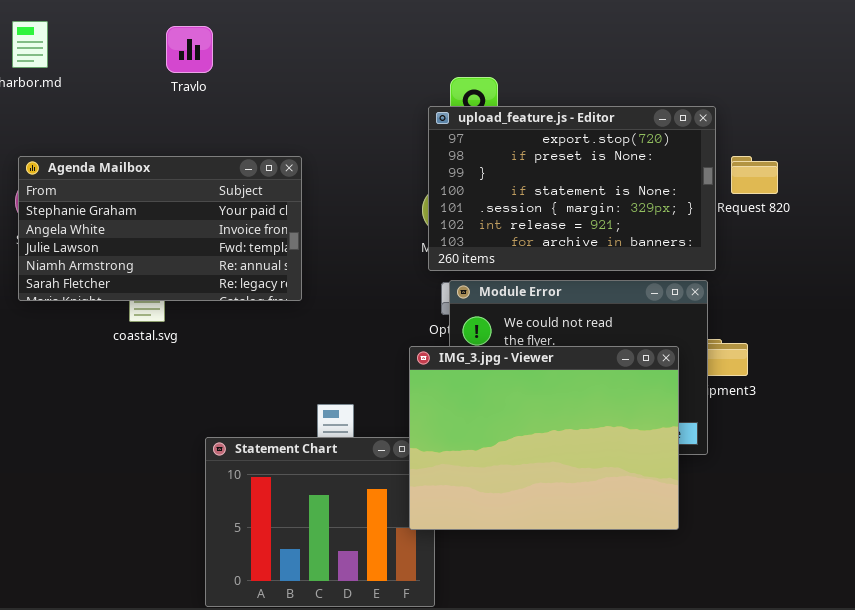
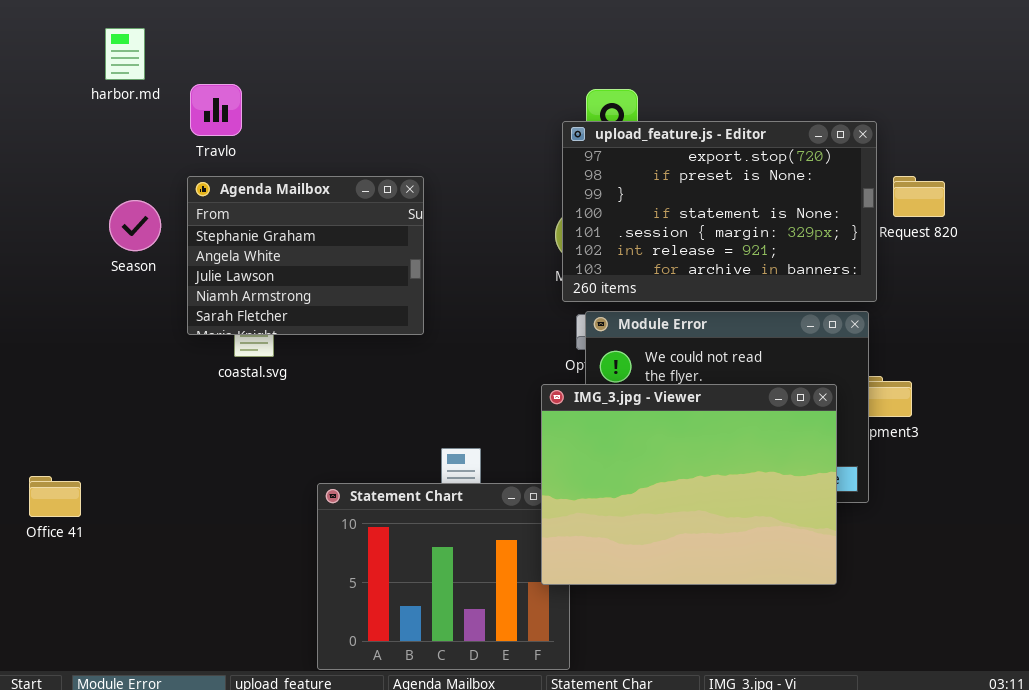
Travlo: [166,26,213,73] -> [190,84,242,136], moved
Agenda Mailbox: [18,156,302,301] -> [187,176,424,335], resized

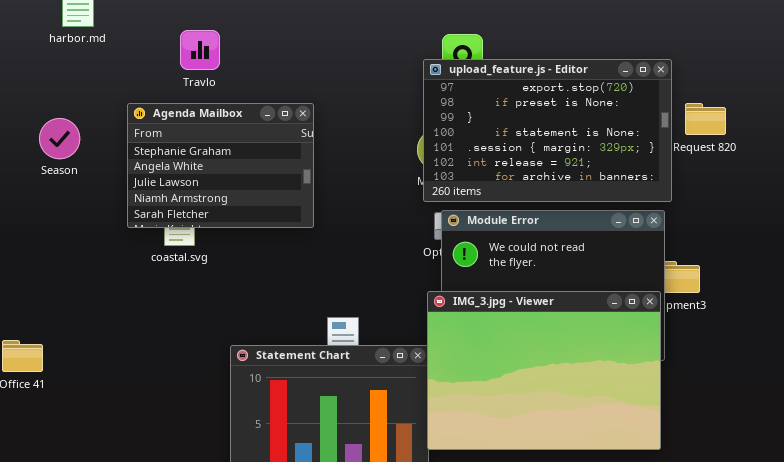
Travlo: [190,84,242,136] -> [180,30,220,70], moved
Season: [109,200,161,251] -> [39,118,80,159], moved
IMG_3.jpg - Viewer: [541,384,837,585] -> [427,291,661,450], moved

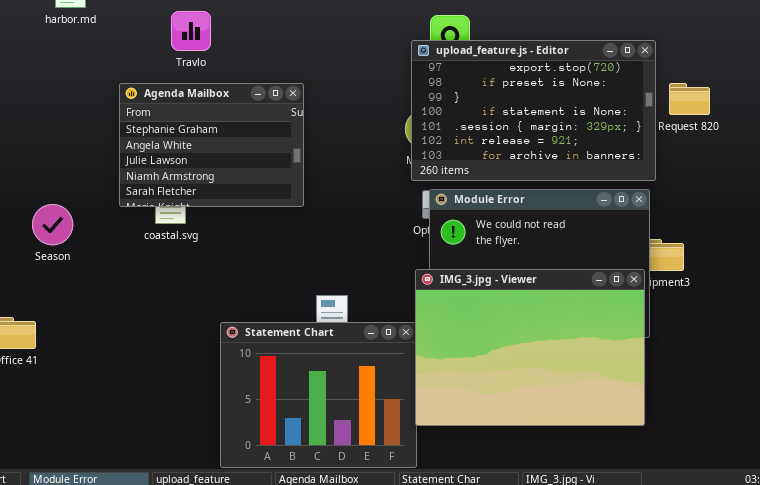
Season: [39,118,80,159] -> [32,204,73,245], moved

